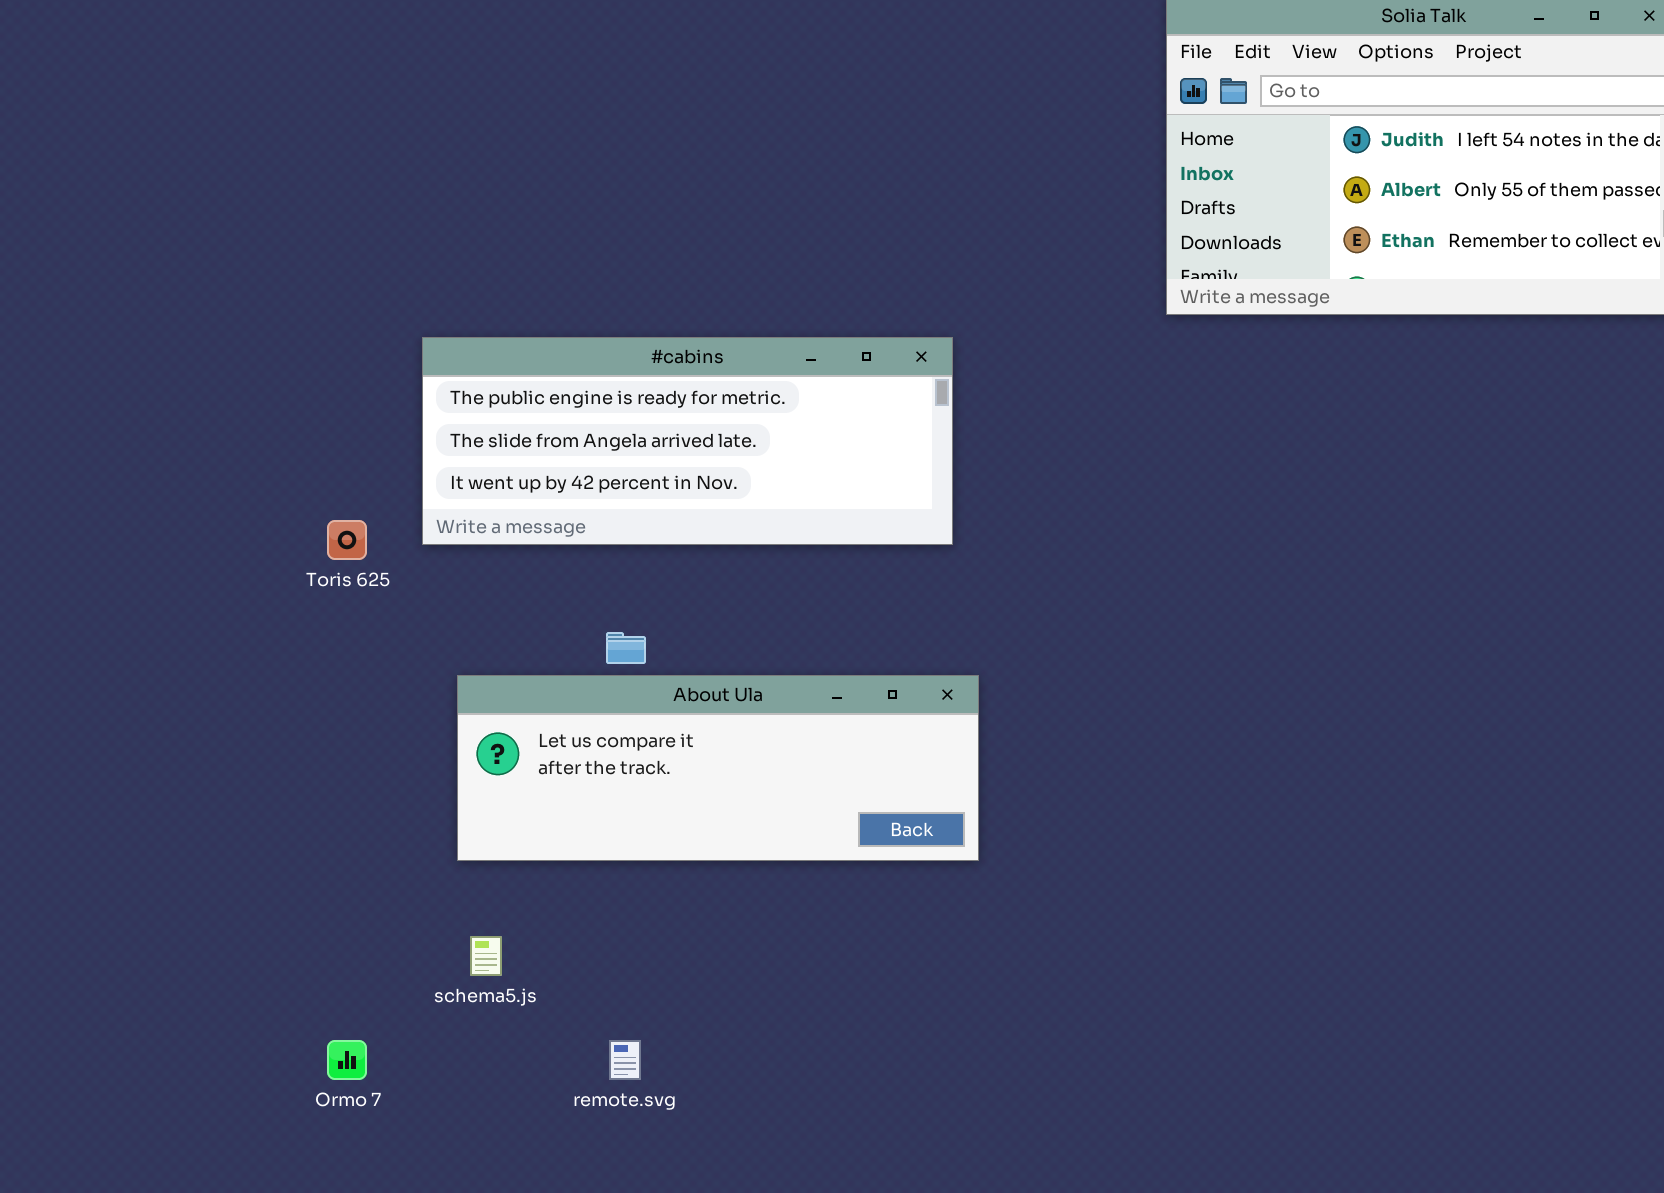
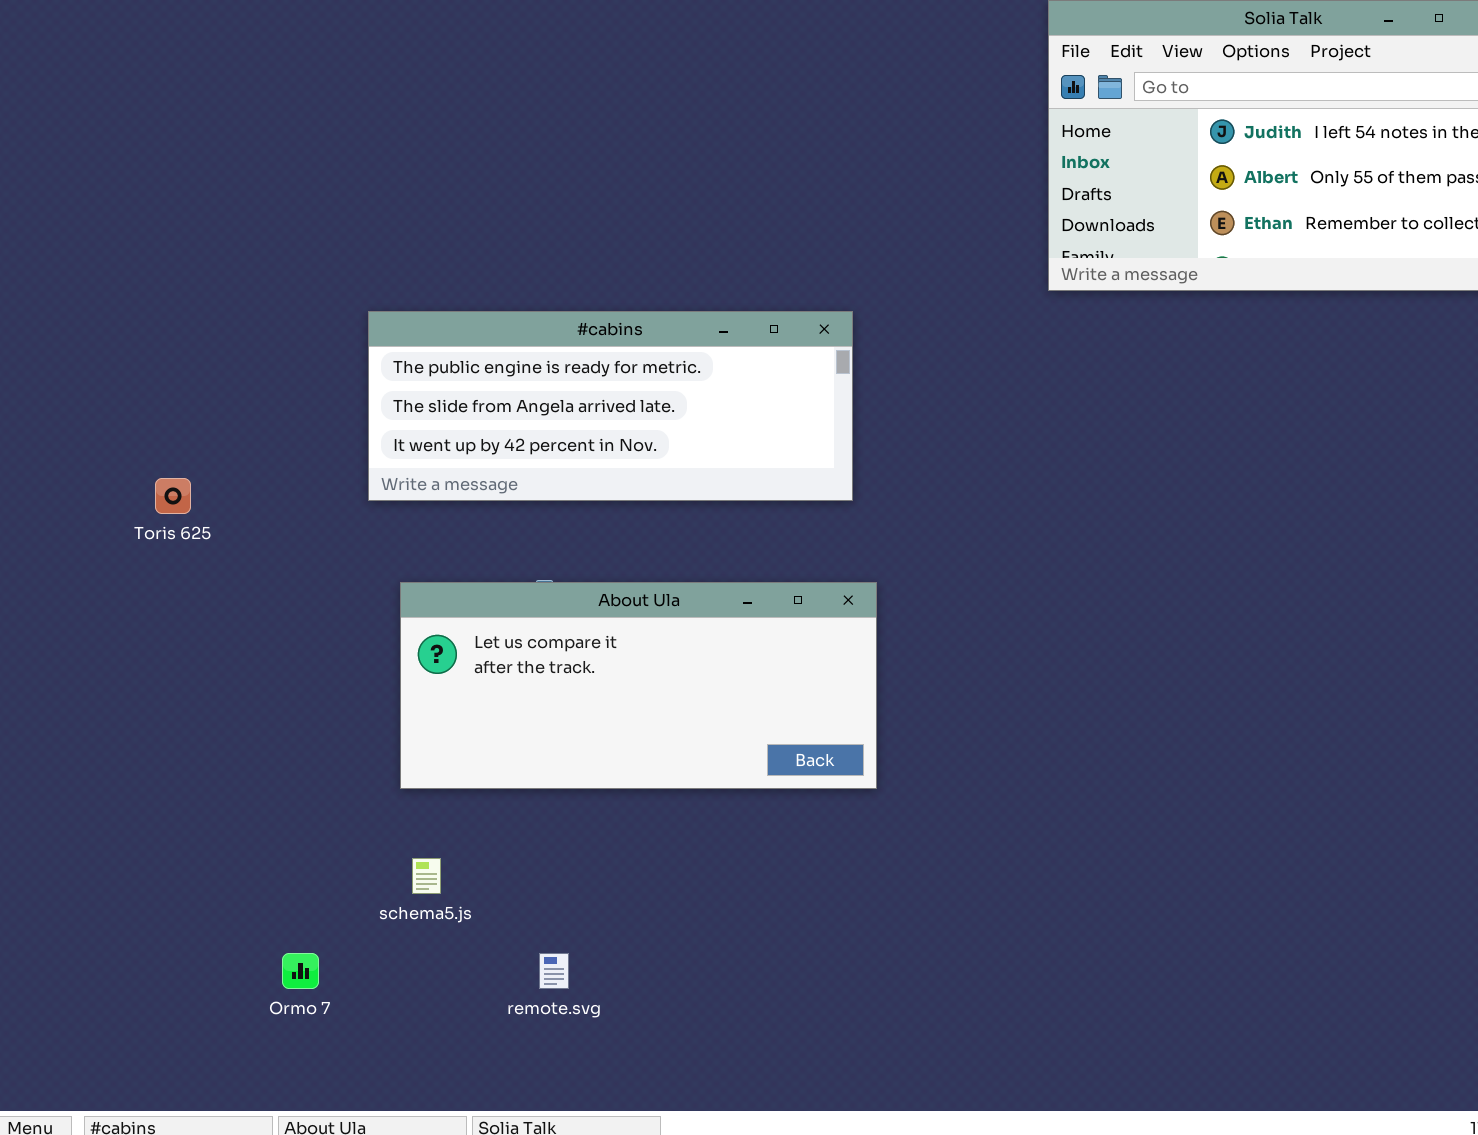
Toris 625: [327,520,367,560] -> [155,478,191,514], moved
About Ula: [457,675,979,861] -> [400,582,877,789], resized

